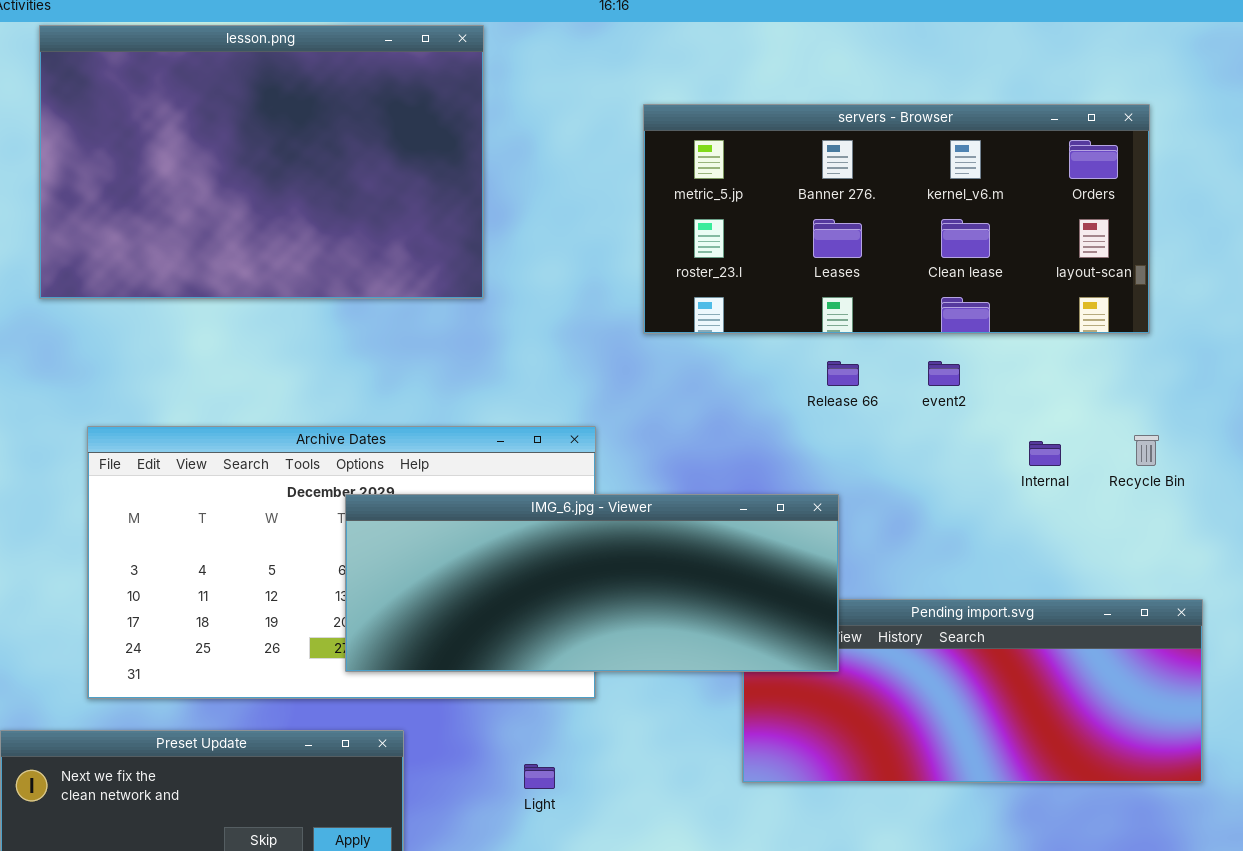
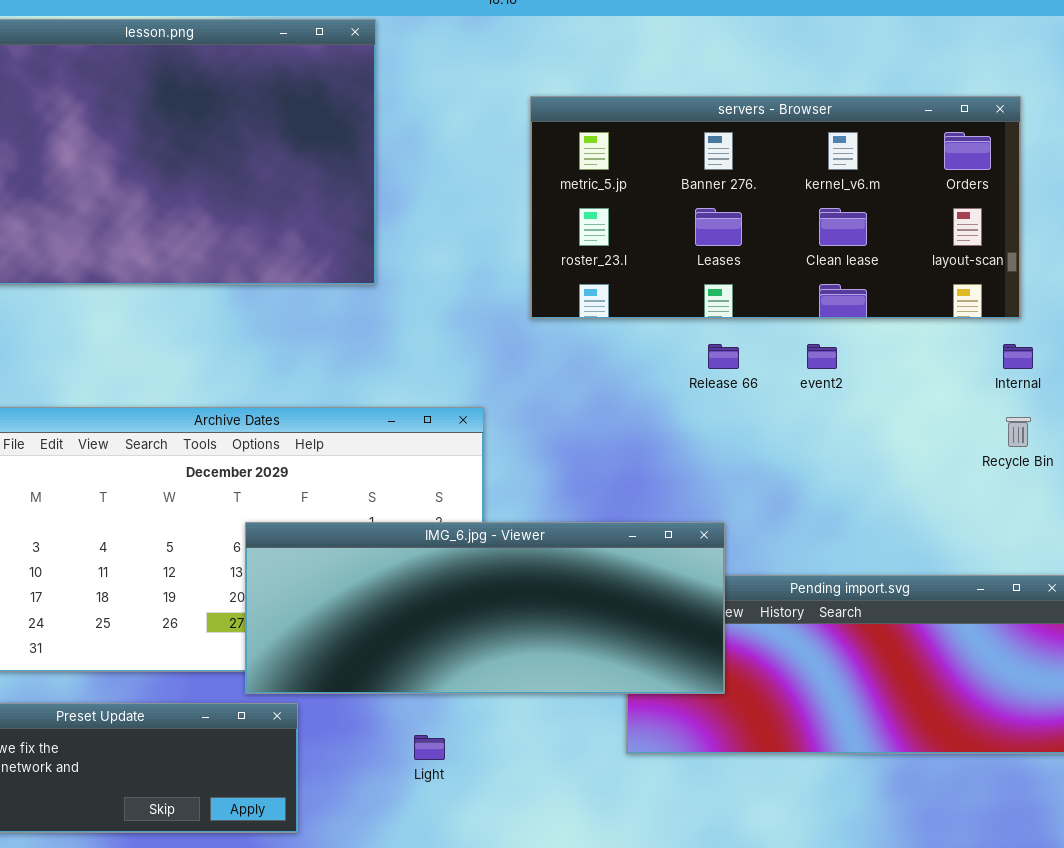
Internal: [1029,441,1061,466] -> [1003,344,1033,369], moved
IMG_6.jpg - Viewer: [345,494,839,672] -> [245,522,725,694], moved

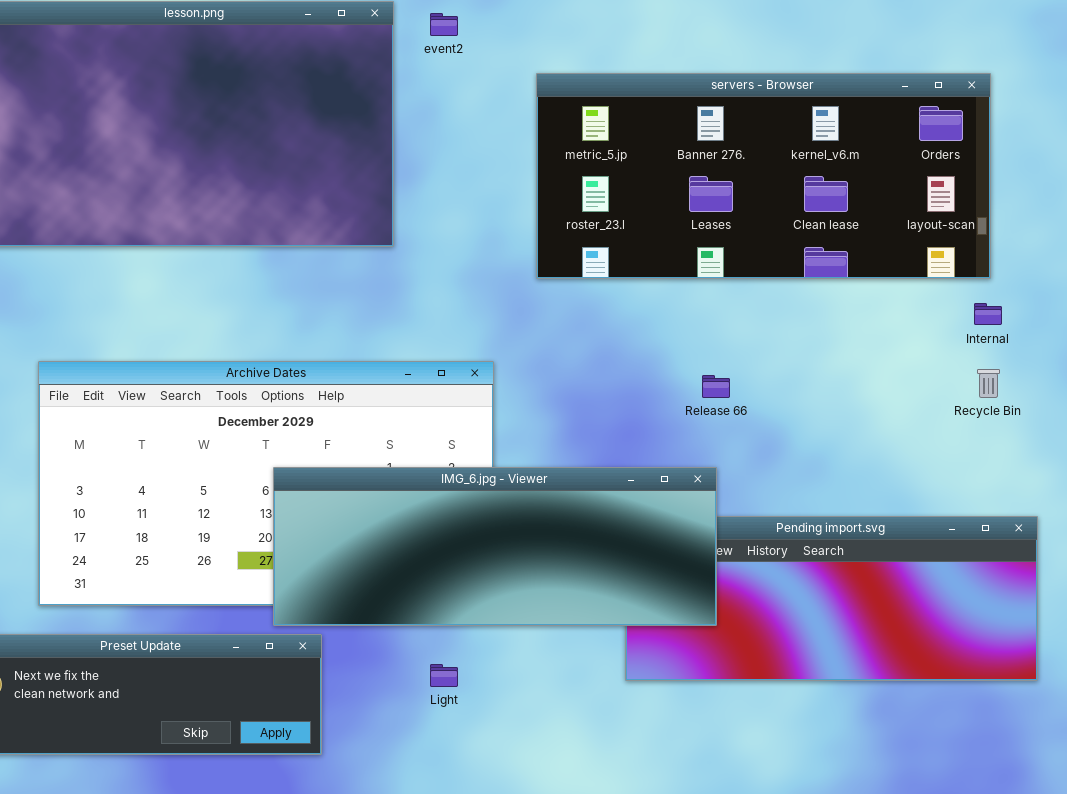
Release 66: [708,344,739,369] -> [702,375,730,398], moved
event2: [807,344,837,369] -> [430,13,458,36], moved

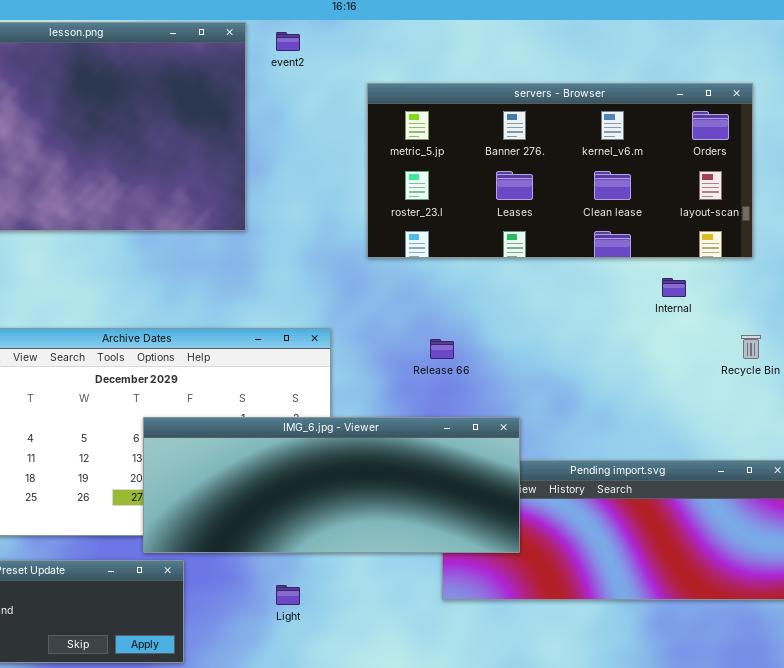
Internal: [974,303,1002,325] -> [662,278,686,297], moved
Release 66: [702,375,730,398] -> [430,339,454,359], moved

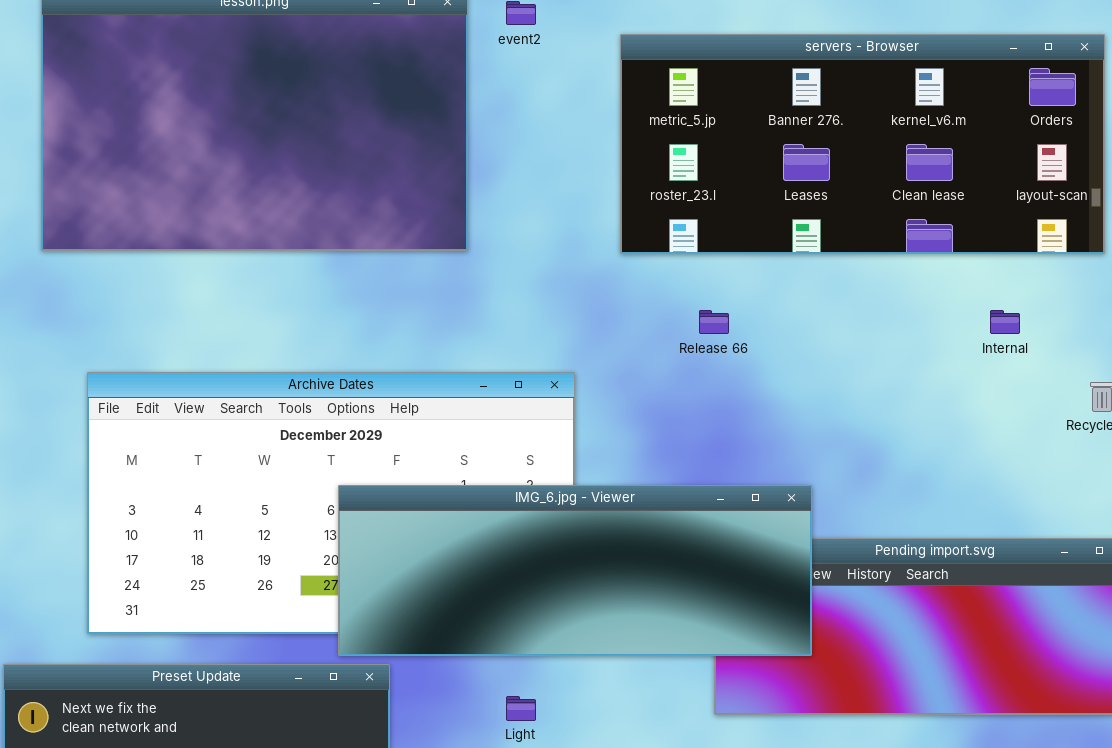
servers - Browser: [367,83,753,258] -> [620,34,1105,254], moved
Release 66: [430,339,454,359] -> [699,310,729,334], moved

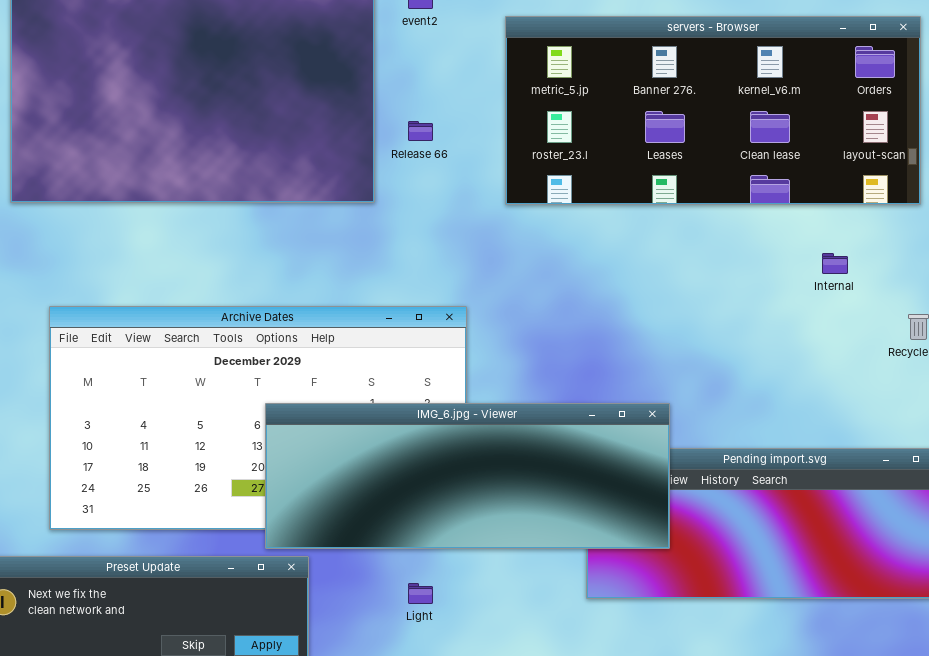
Release 66: [699,310,729,334] -> [408,121,433,141], moved

